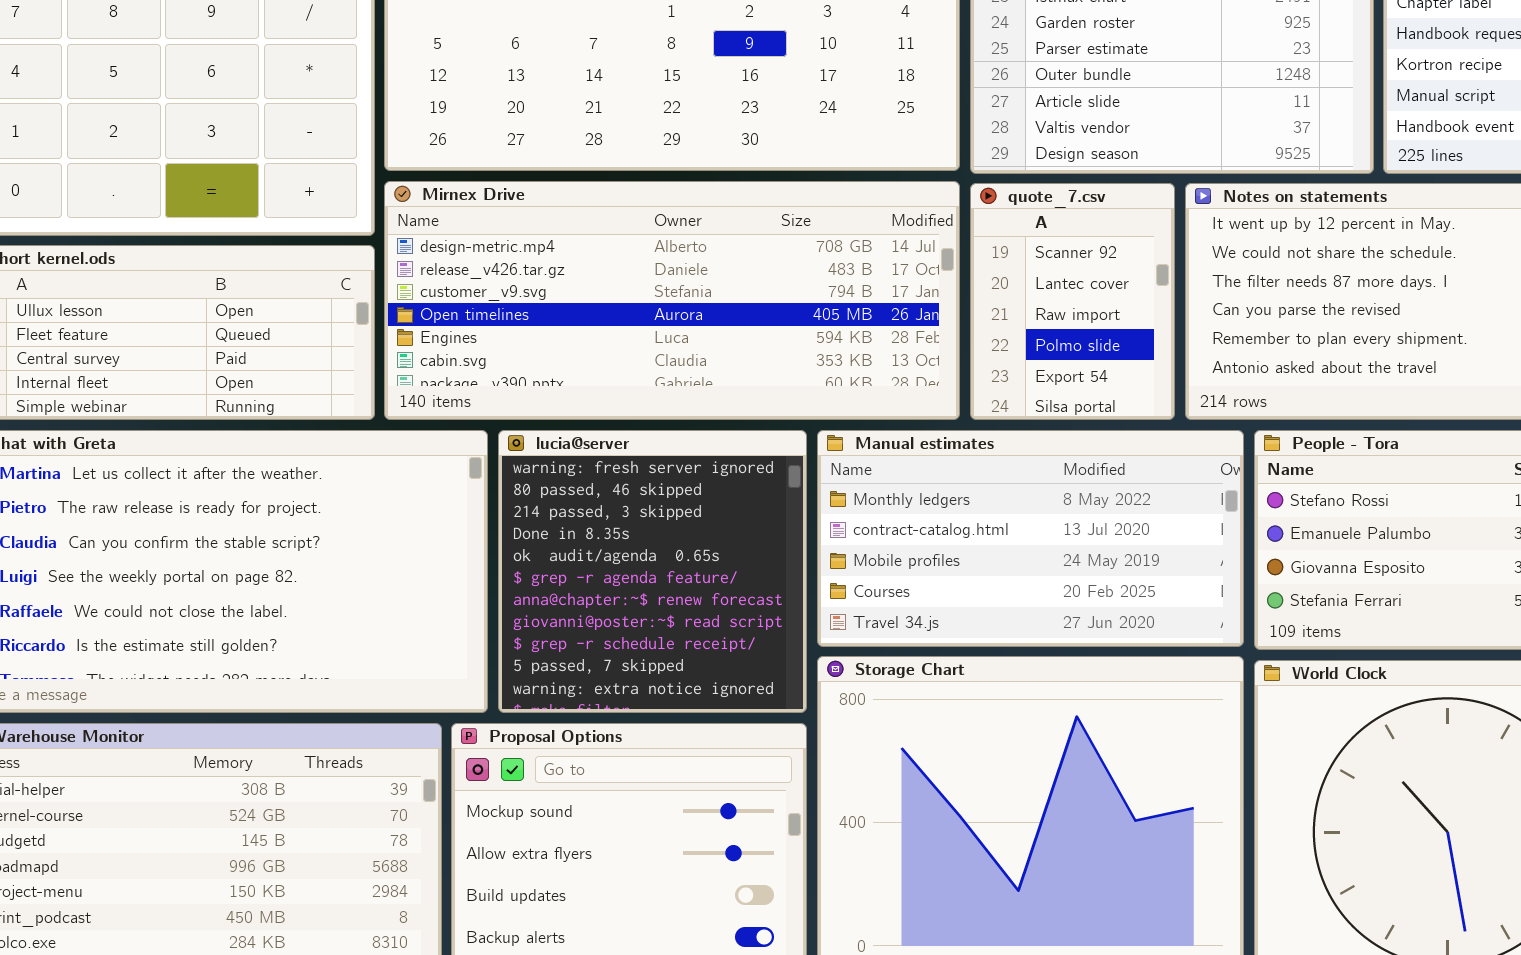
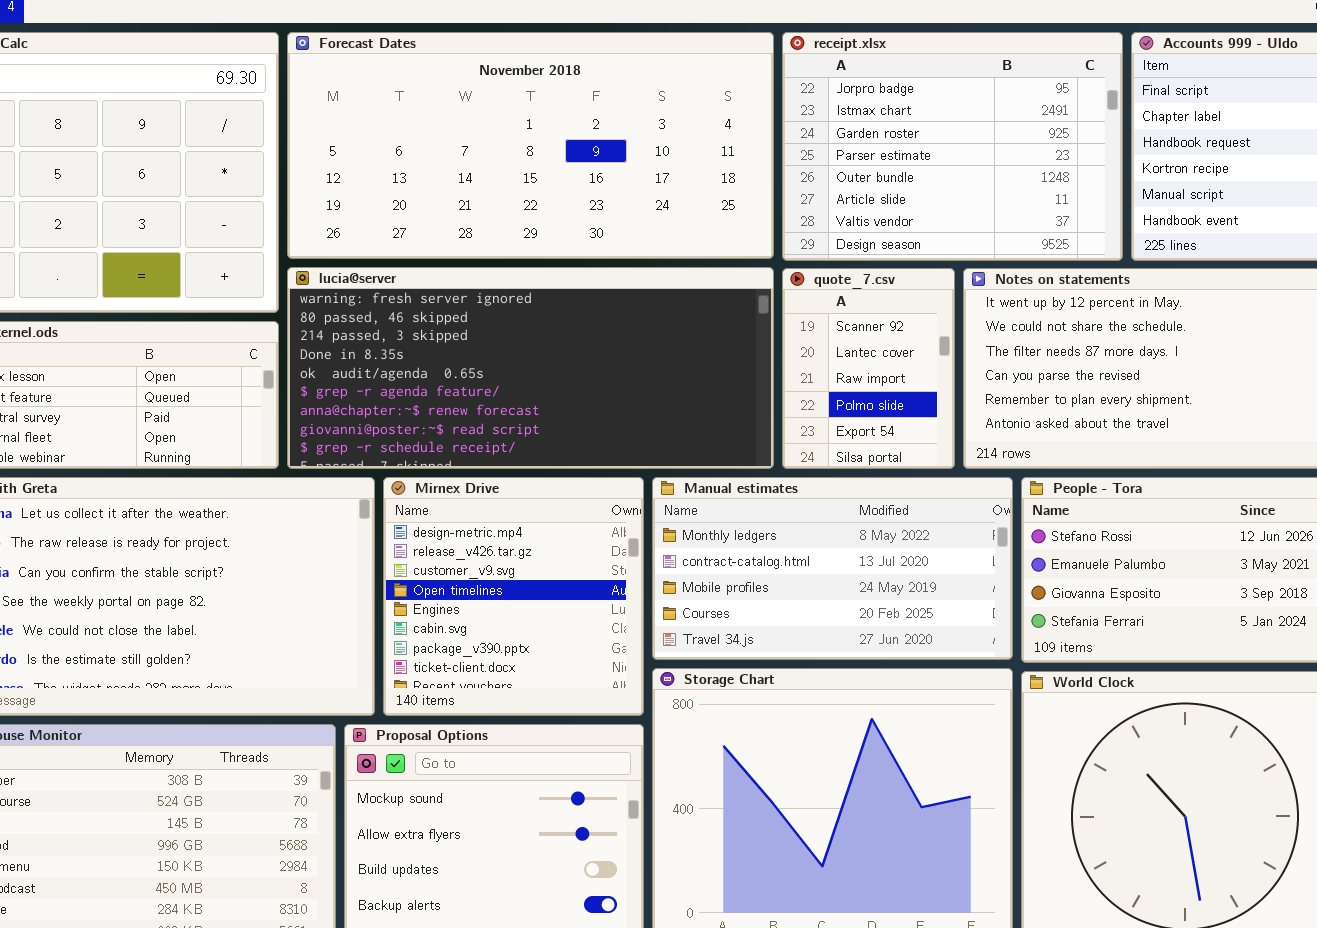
Mirnex Drive: [384,181,960,420] -> [383,477,644,716], moved, resized
lucia@server: [498,430,807,713] -> [287,267,774,469], moved, resized

